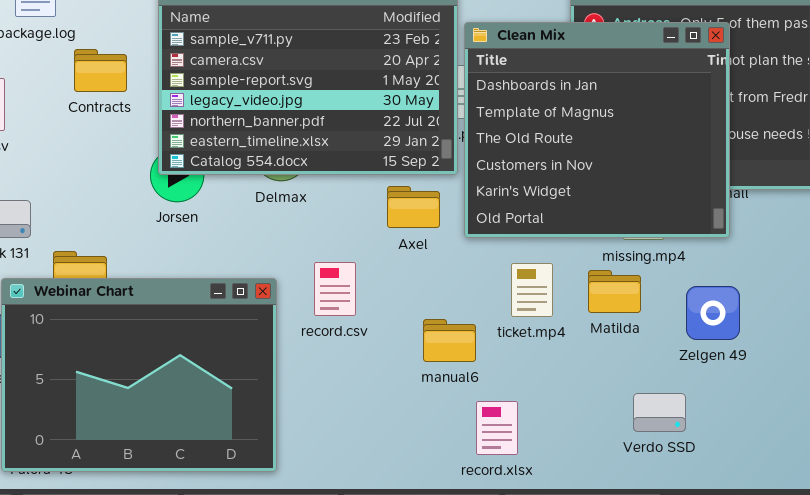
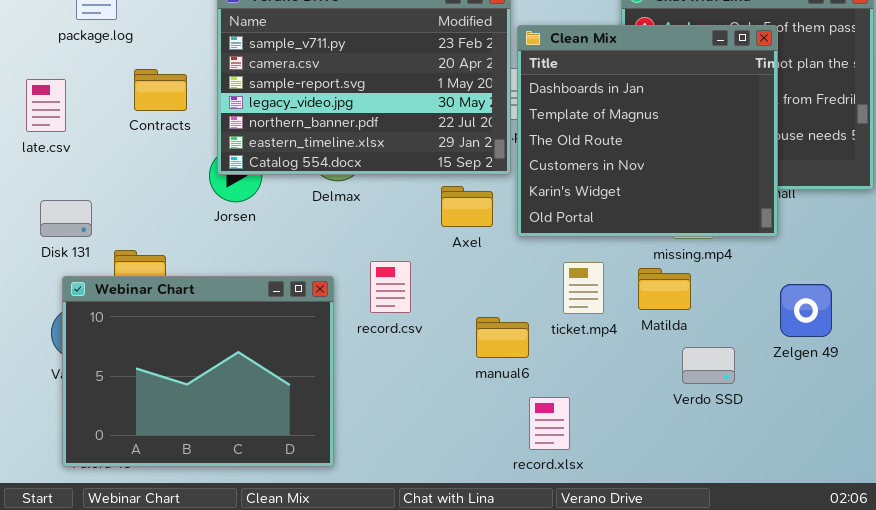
Contracts: [74,49,127,92] -> [134,69,187,111], moved
Zelgen 49: [686,286,740,340] -> [780,284,832,337], moved
Verdo SSD: [633,393,686,432] -> [682,347,735,384], moved

